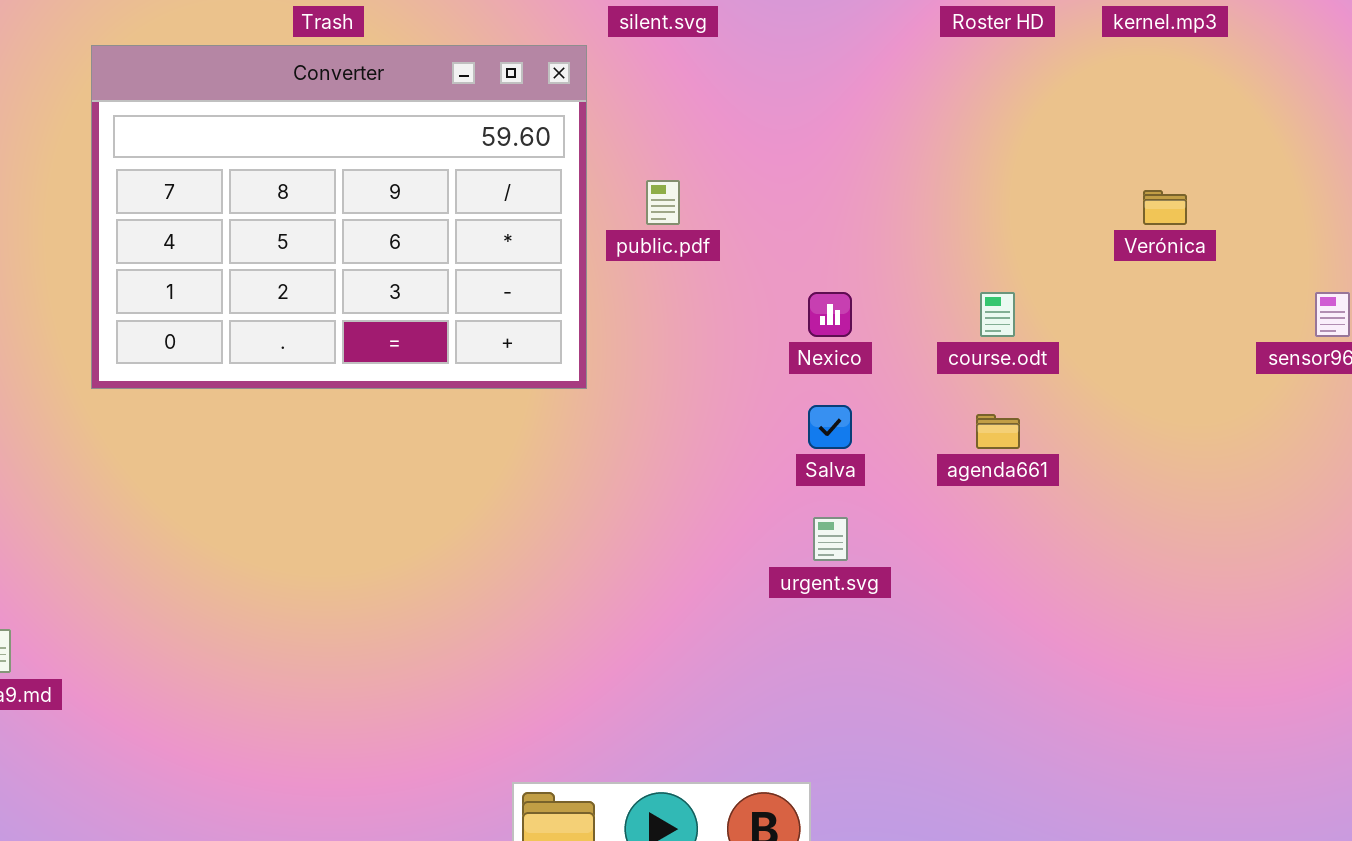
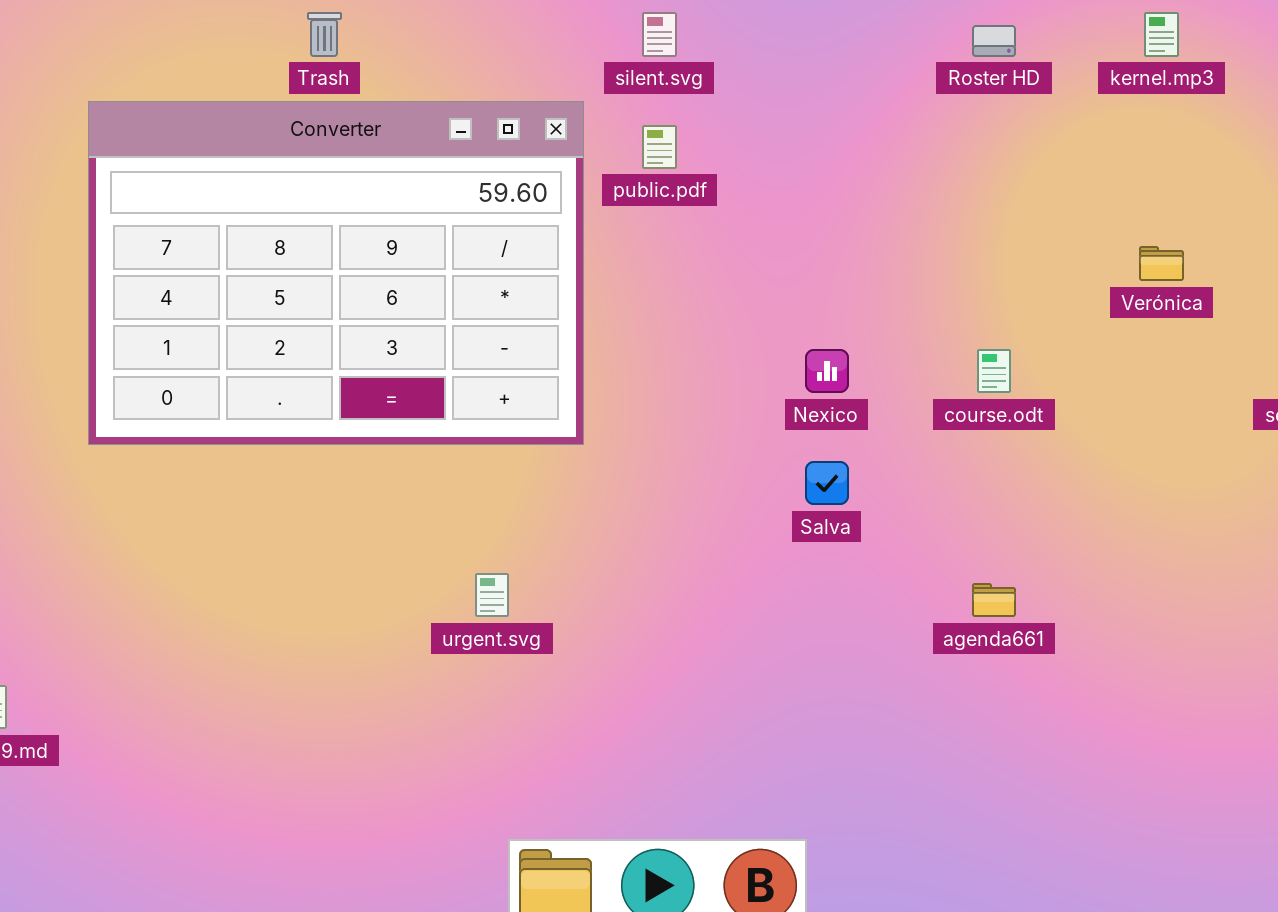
public.pdf: [646,180,680,225] -> [642,125,677,169], moved
agenda661: [976,414,1020,449] -> [972,583,1016,617], moved
urgent.svg: [813,517,848,561] -> [475,573,509,617], moved

